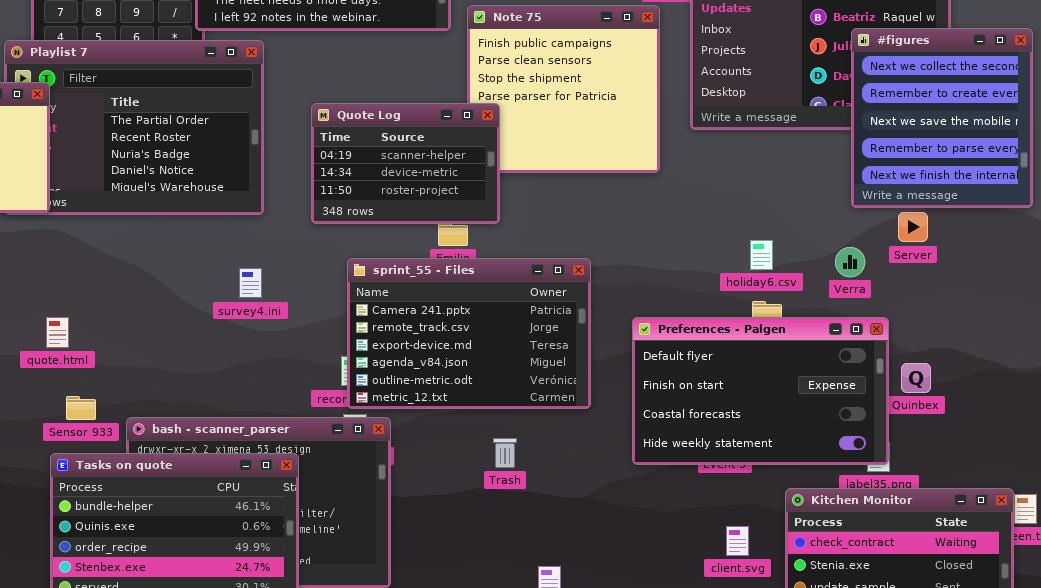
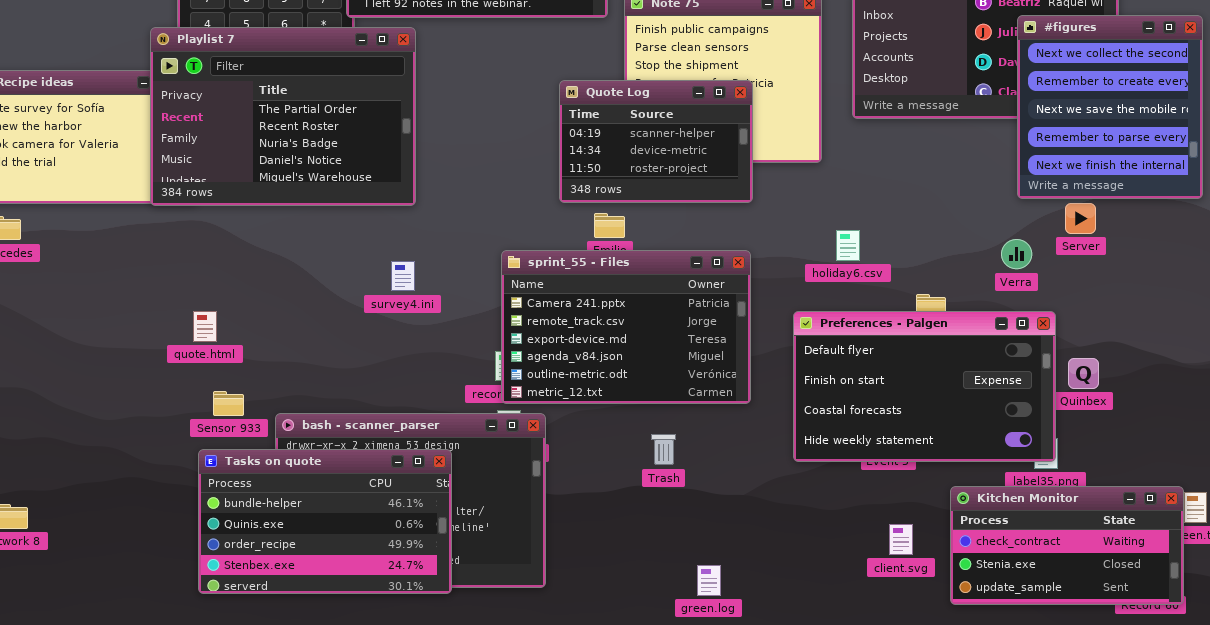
Playlist 7: [4,40,264,215] -> [150,27,416,206], raised
Quote Log: [311,103,500,224] -> [559,80,753,203], moved
holiday6.csv: [750,240,773,270] -> [836,230,860,261], moved

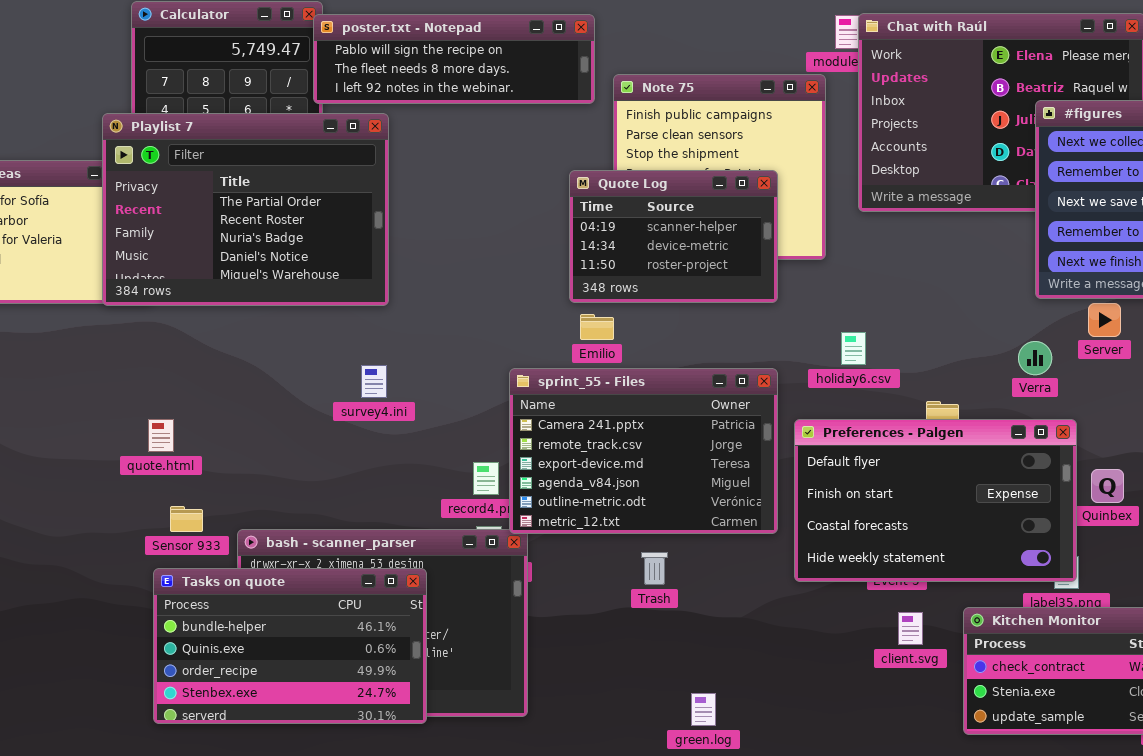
Quote Log: [559,80,753,203] -> [569,170,778,303], moved
sprint_55 - Files: [501,250,751,404] -> [509,368,778,534], moved
client.svg: [889,524,913,555] -> [898,612,923,645], moved

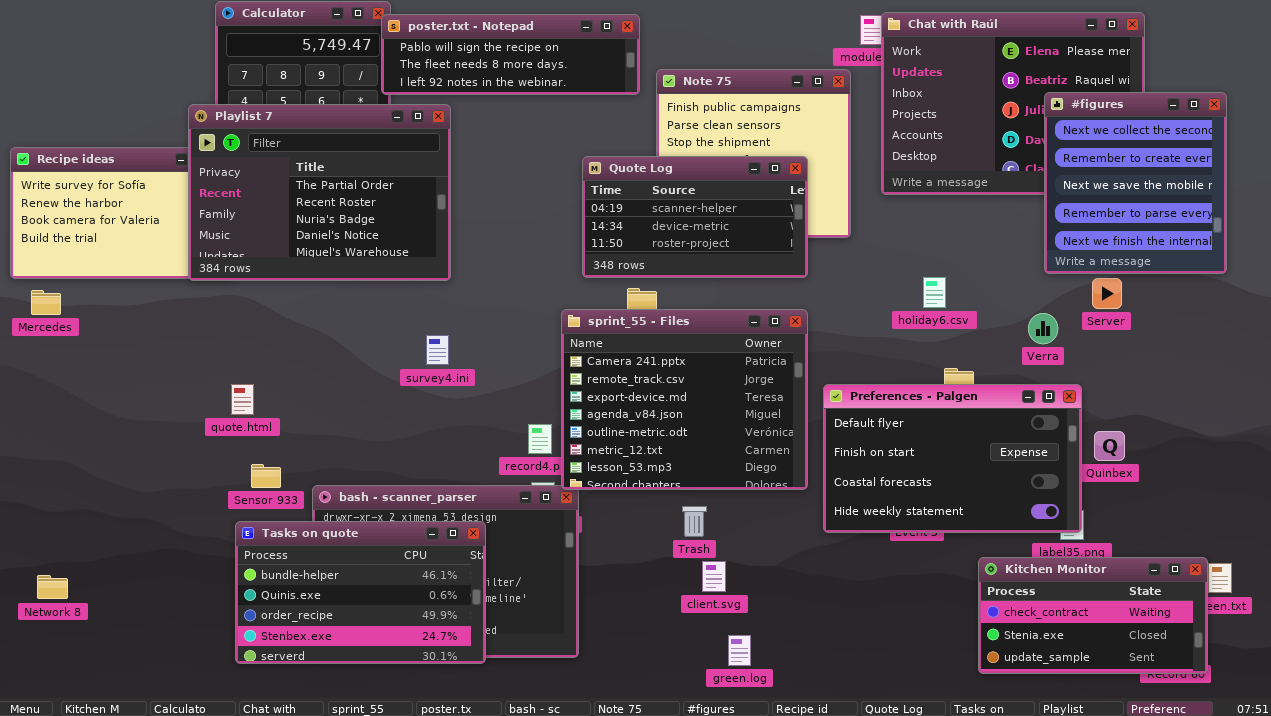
Quote Log: [569,170,778,303] -> [582,156,808,278], resized
holiday6.csv: [841,332,866,365] -> [923,277,946,308], moved
sprint_55 - Files: [509,368,778,534] -> [561,309,808,490], resized
client.svg: [898,612,923,645] -> [702,561,726,592], moved

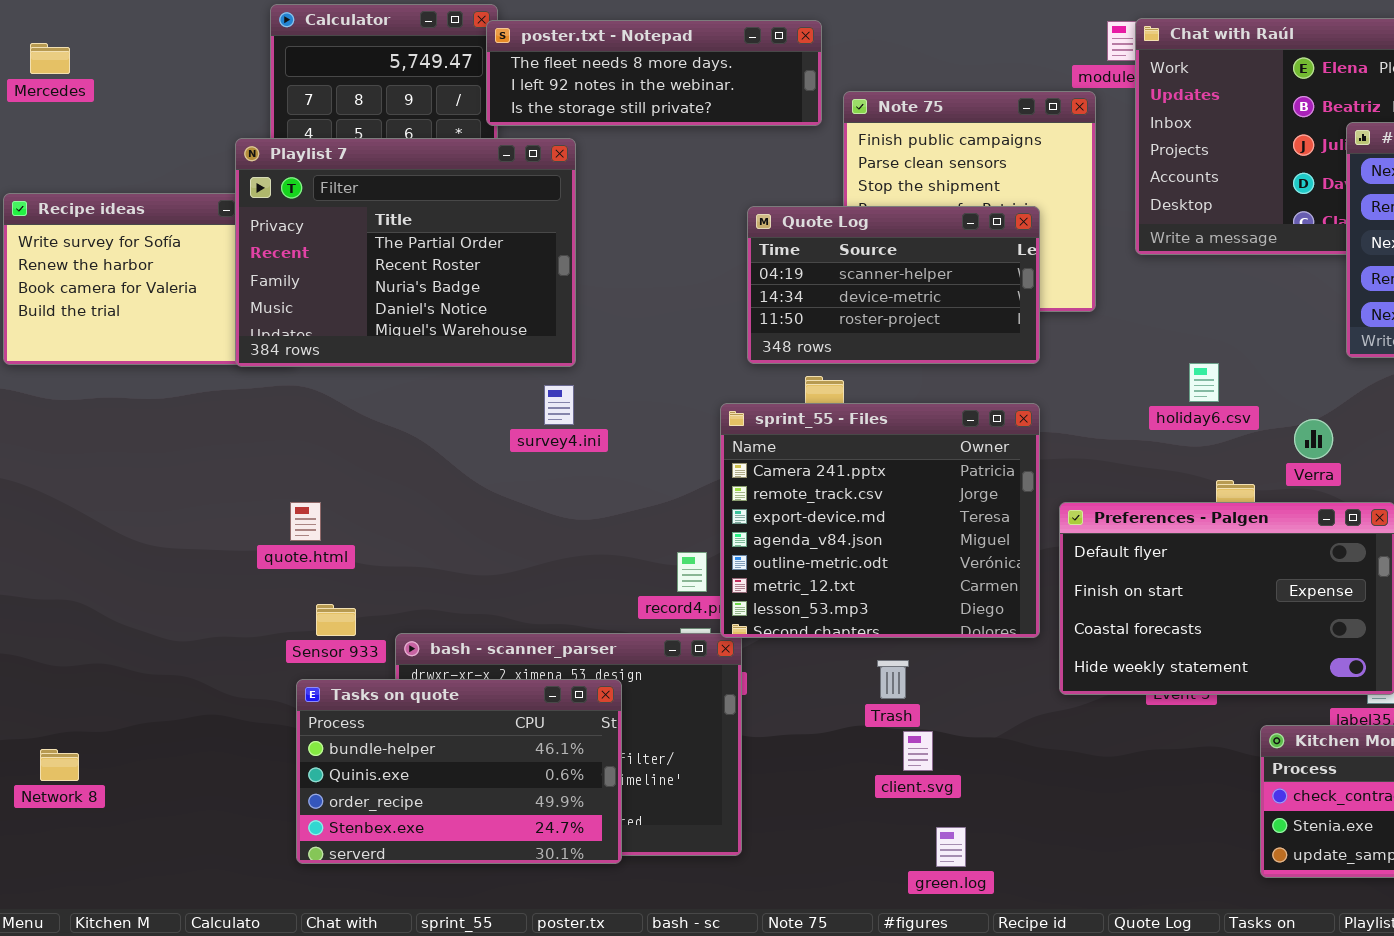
poster.txt - Notepad: [381,14,640,95] -> [486,20,822,126], scrolled down 1 row
Mercedes: [31,290,61,315] -> [30,43,70,74], moved
Verra: [1028,313,1058,344] -> [1294,419,1333,459], moved
survey4.ini: [426,335,449,365] -> [544,385,574,425], moved

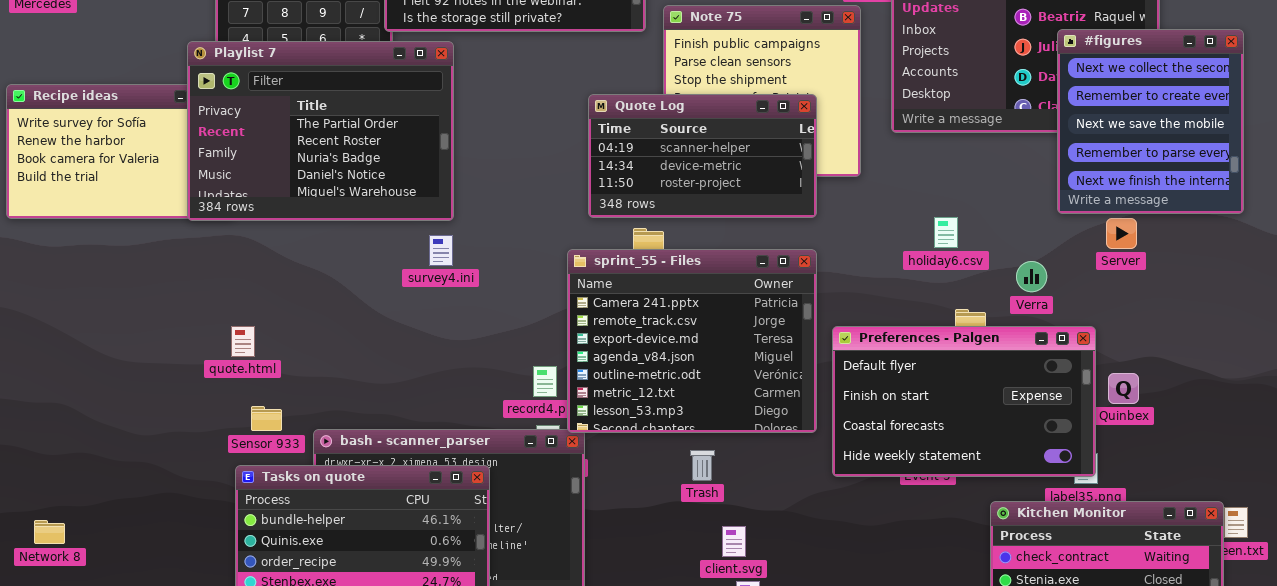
client.svg: [903,731,933,771] -> [722,526,746,557], moved

